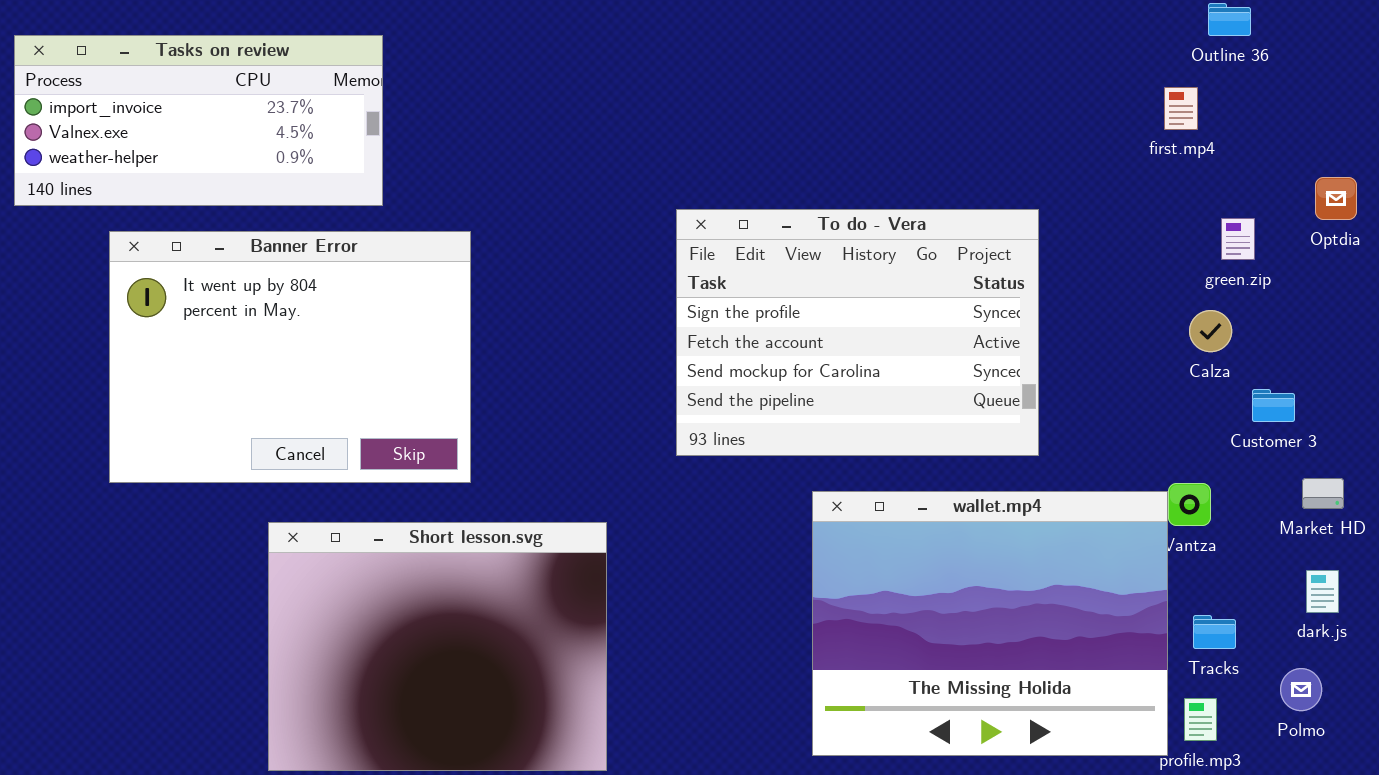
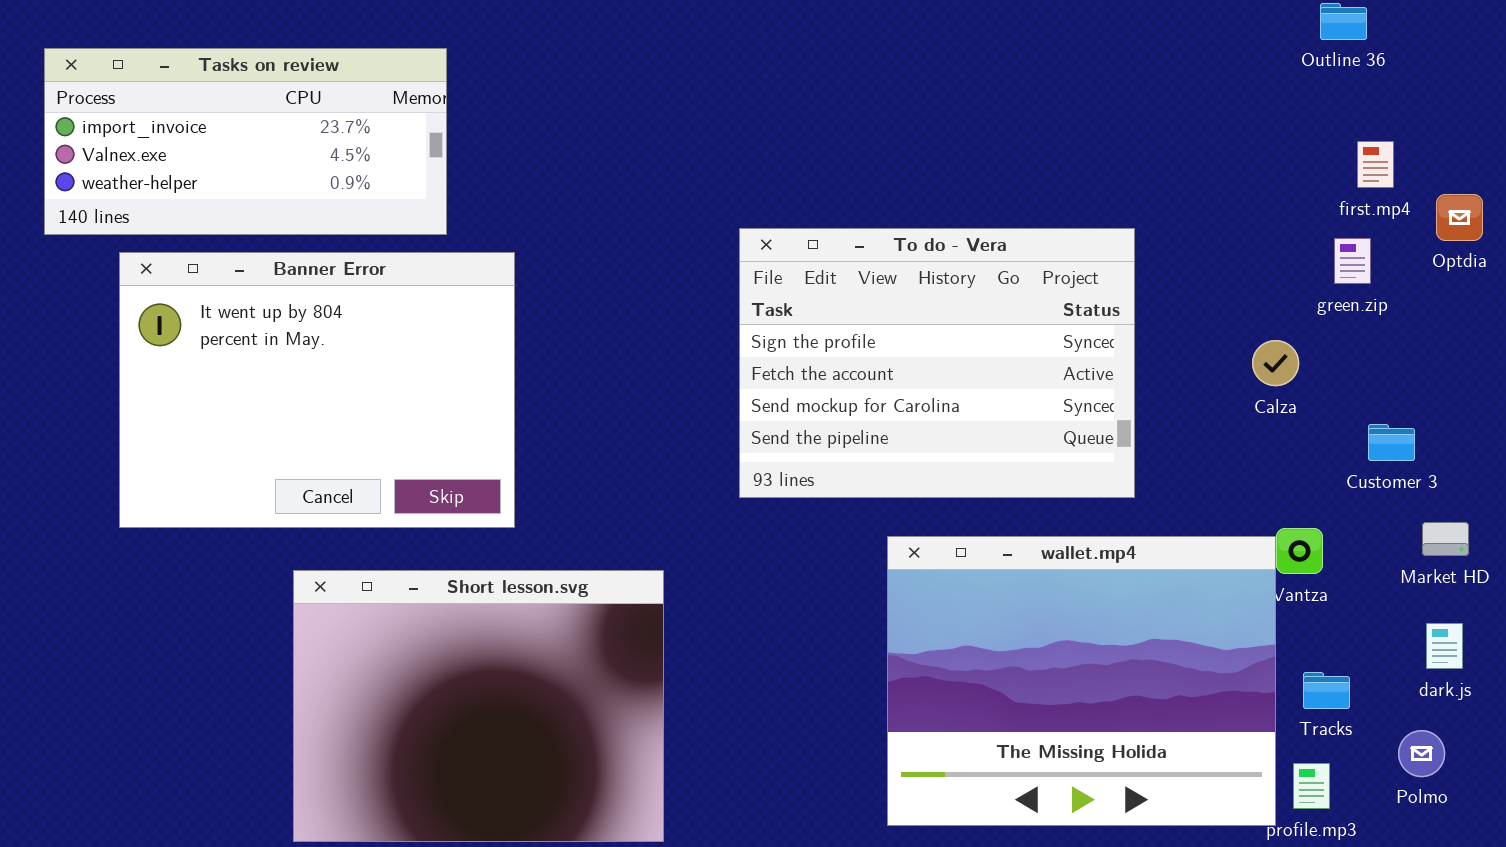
Tasks on review: [14,35,383,206] -> [44,48,447,235], moved
first.mp4: [1164,87,1198,130] -> [1357,141,1394,188], moved
Calza: [1189,310,1232,352] -> [1252,340,1299,386], moved

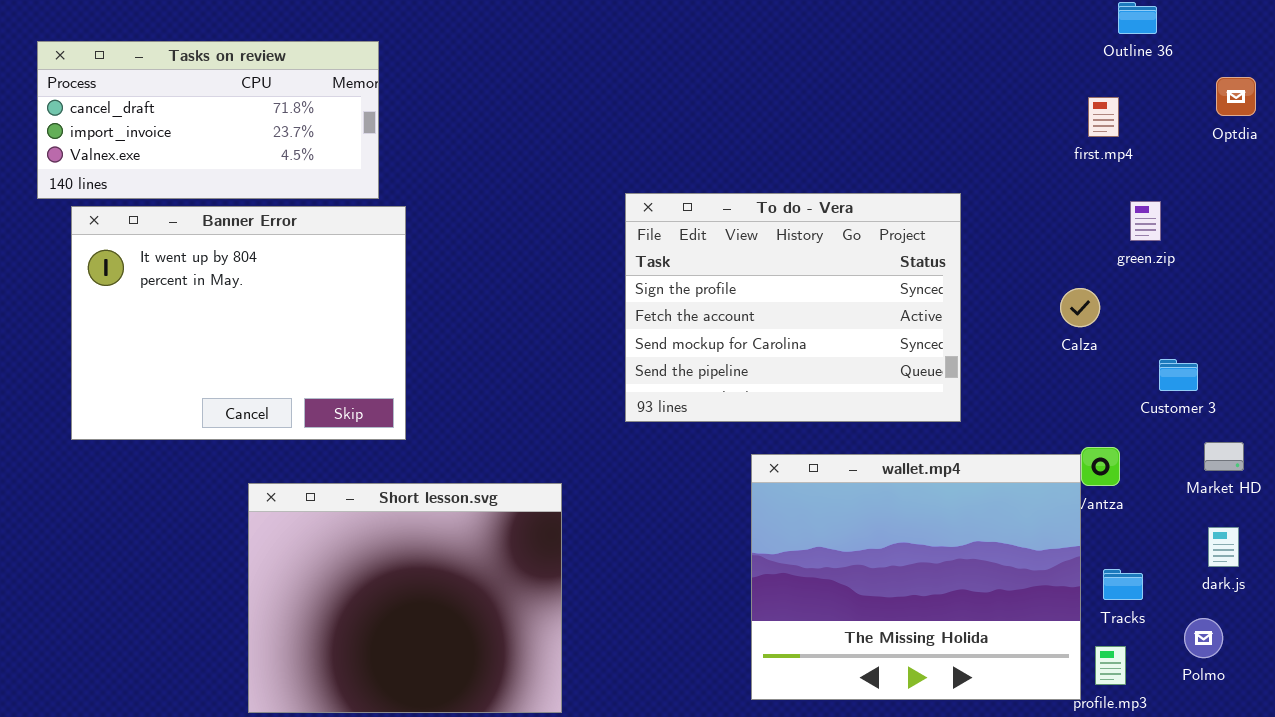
Tasks on review: [44,48,447,235] -> [37,41,379,199], scrolled up 1 row
first.mp4: [1357,141,1394,188] -> [1088,97,1119,137], moved
Optdia: [1436,194,1483,241] -> [1216,77,1256,116], moved
Banner Error: [119,252,515,528] -> [71,206,406,440], moved

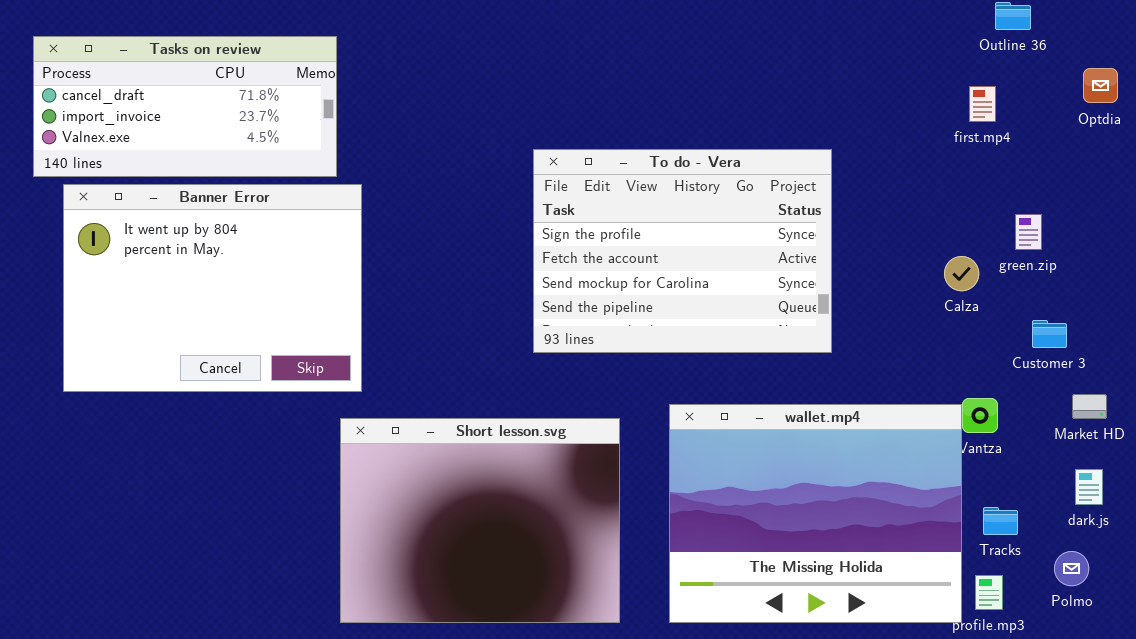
To do - Vera: [625,193,961,422] -> [533,149,832,353], moved
green.zip: [1130,201,1161,241] -> [1015,214,1042,250], moved
Short lesson.svg: [248,483,562,713] -> [340,418,620,623], moved

